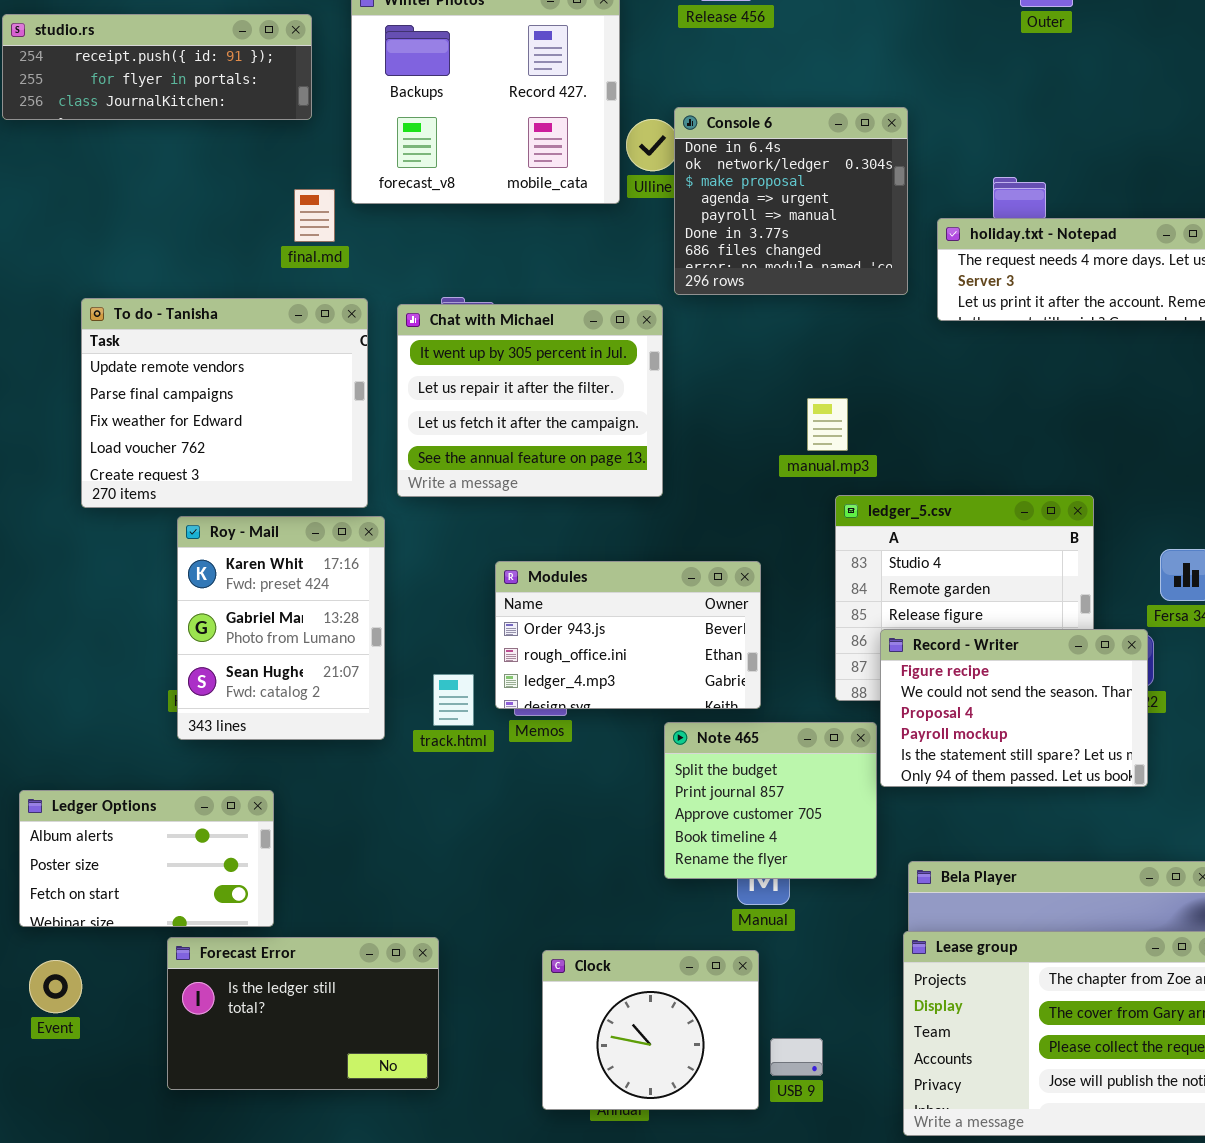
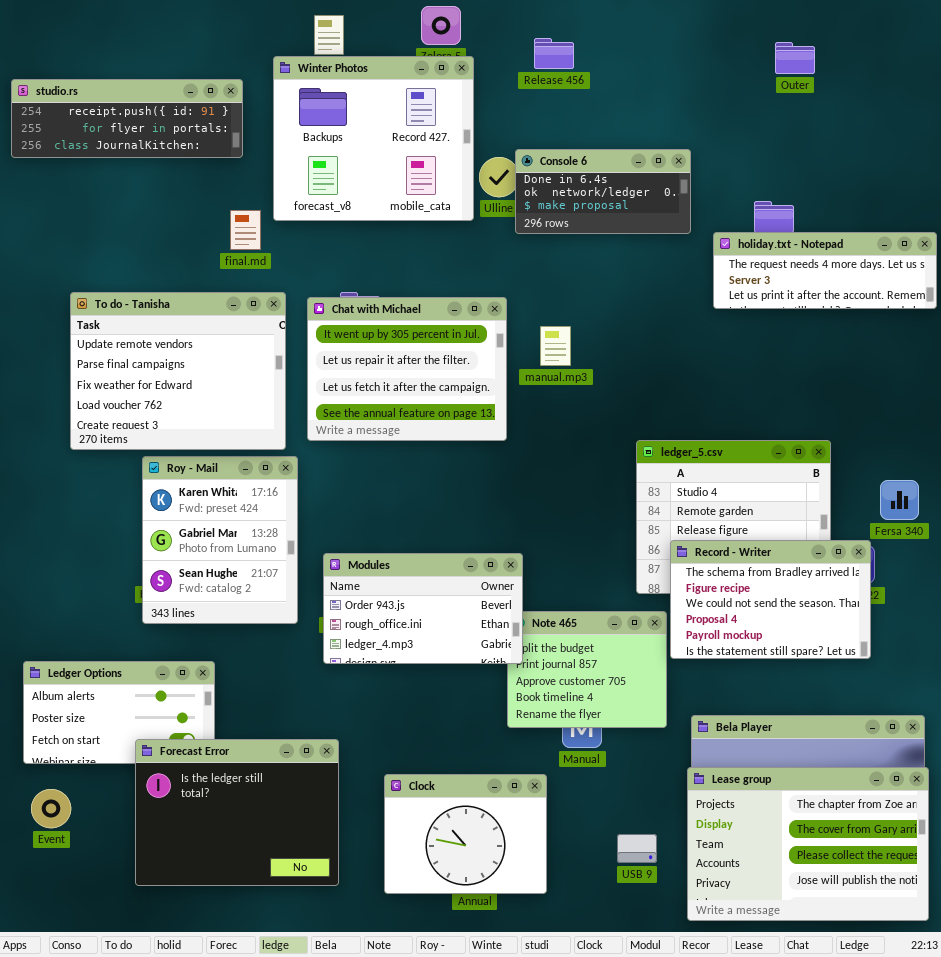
Console 6: [674,107,908,295] -> [515,149,691,234], resized
manual.mp3: [807,398,848,451] -> [540,326,571,366], moved
Modules: [495,561,761,709] -> [323,553,523,664], moved
Record - Writer: [880,629,1148,787] -> [670,540,871,659], scrolled up 1 row
Forecast Error: [167,937,439,1090] -> [135,739,339,886], resized
Clock: [542,950,759,1110] -> [384,774,547,894], moved
USB 9: [770,1038,823,1076] -> [617,834,657,863], moved

